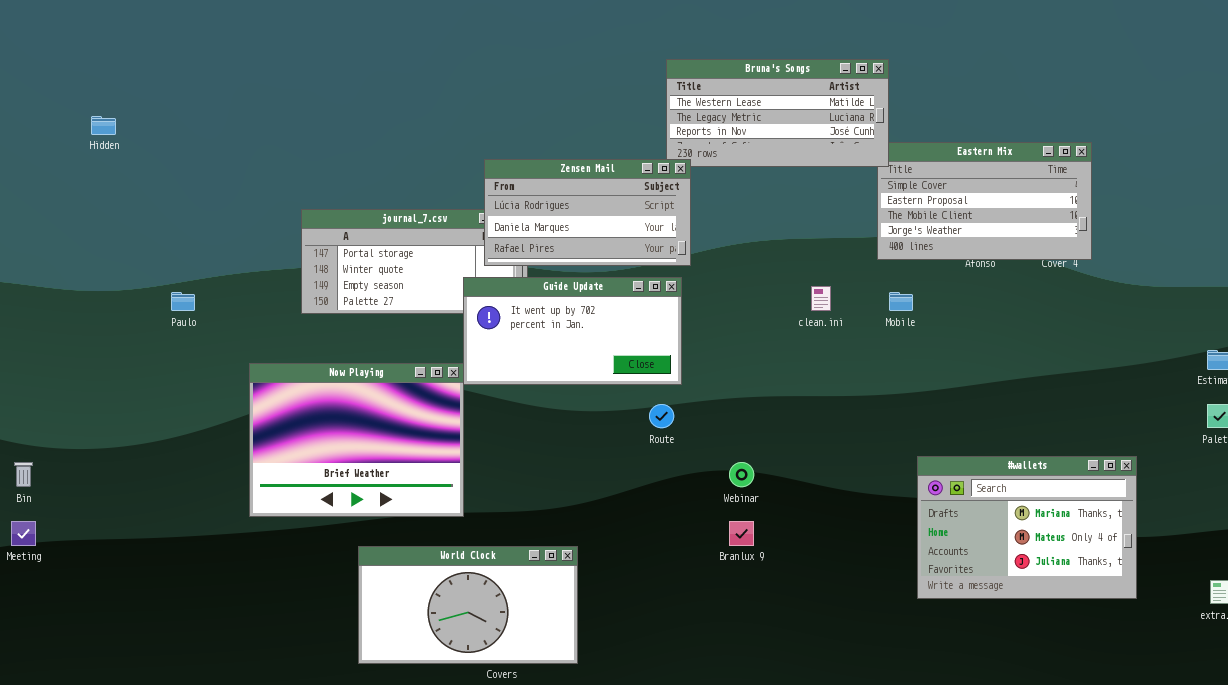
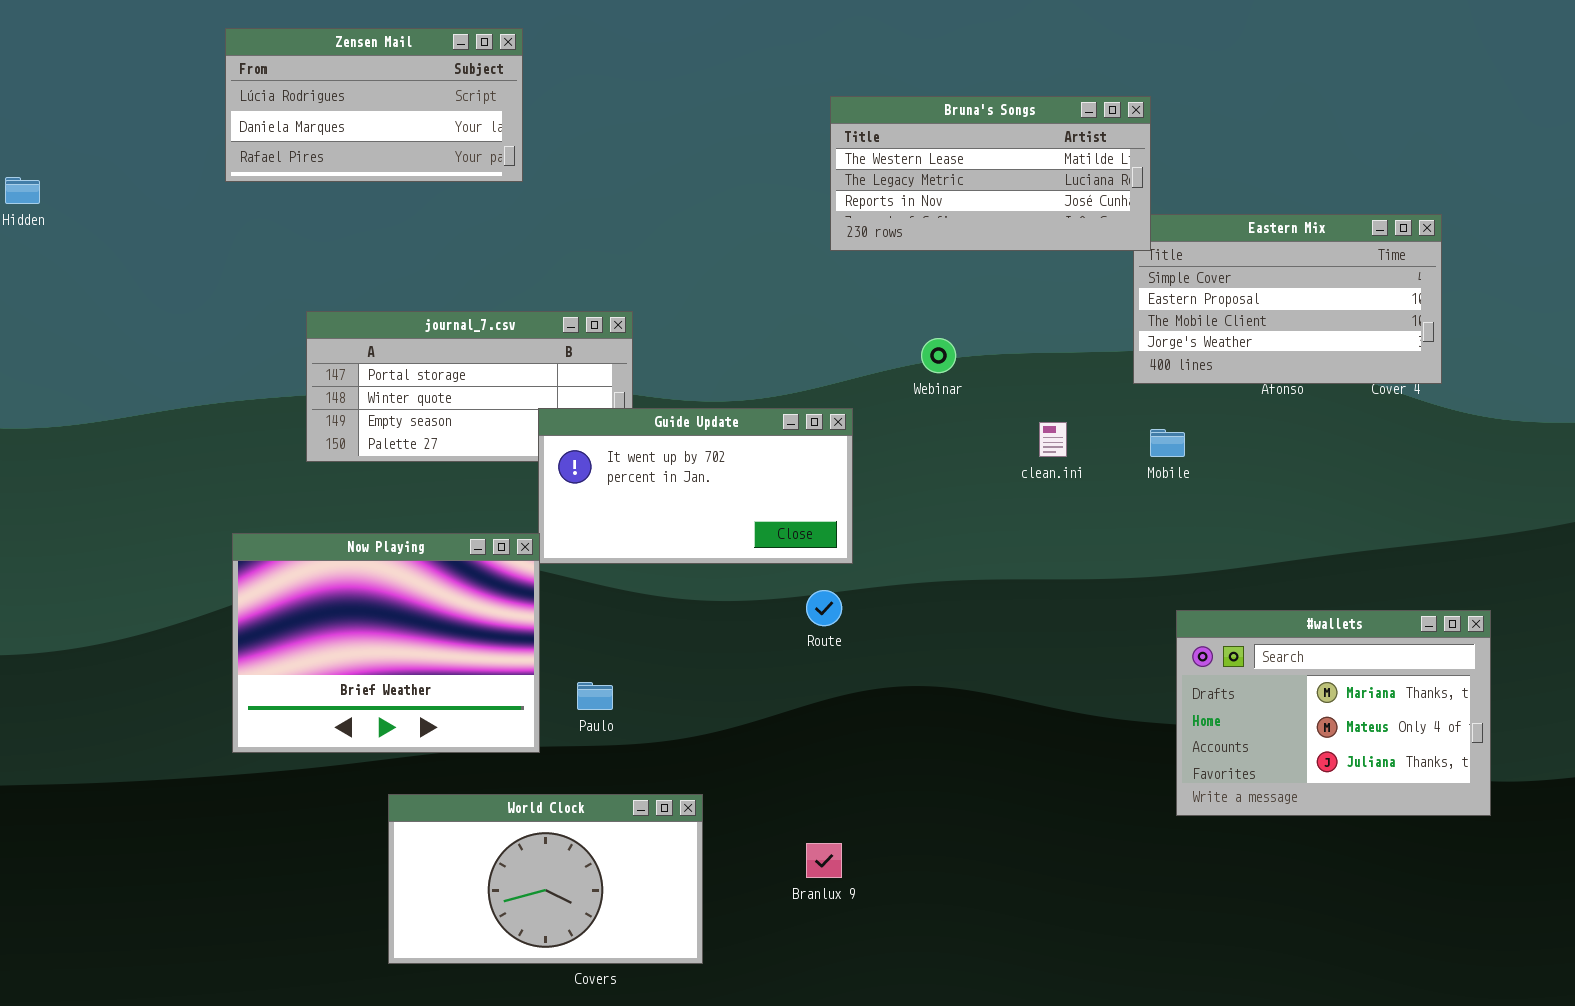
Zensen Mail: [484,159,691,266] -> [225,28,523,182], moved
Paulo: [171,292,195,311] -> [577,682,613,710], moved
#wallets: [917,456,1137,599] -> [1176,610,1491,816], moved
Webinar: [729,462,754,487] -> [921,338,956,373], moved
Branlux 9: [729,521,754,546] -> [806,843,842,878], moved

